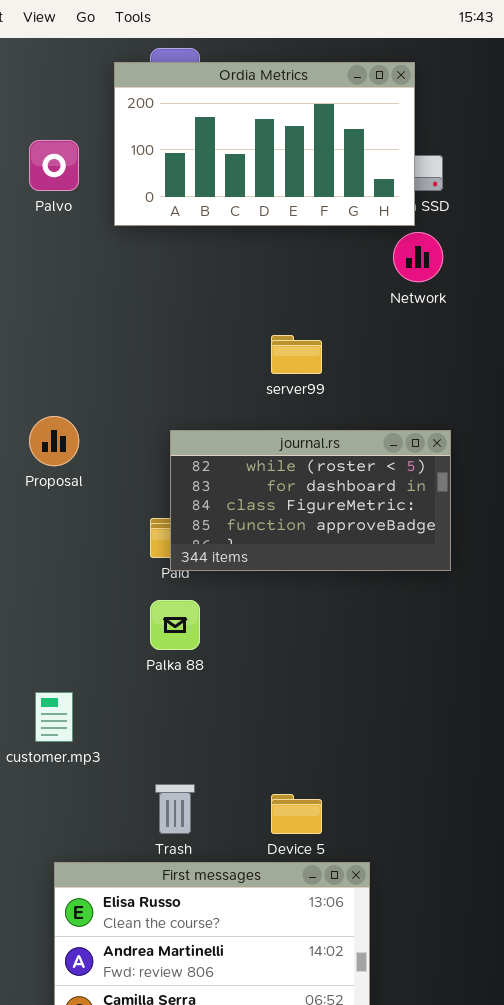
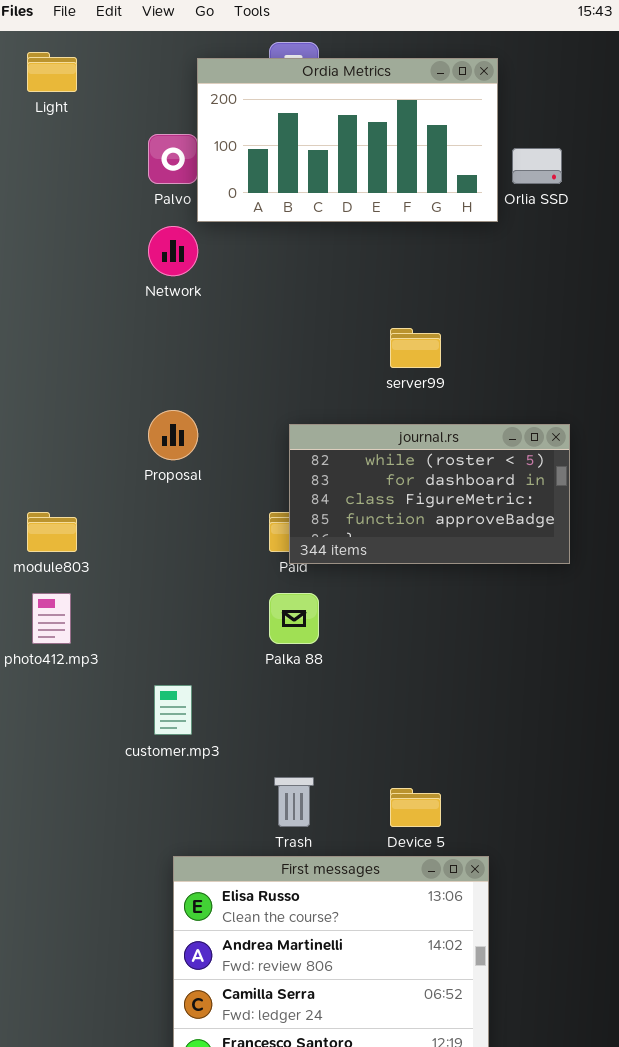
Ordia Metrics: [114,62,415,226] -> [197,58,498,222], moved
Network: [393,232,443,282] -> [148,226,198,276], moved

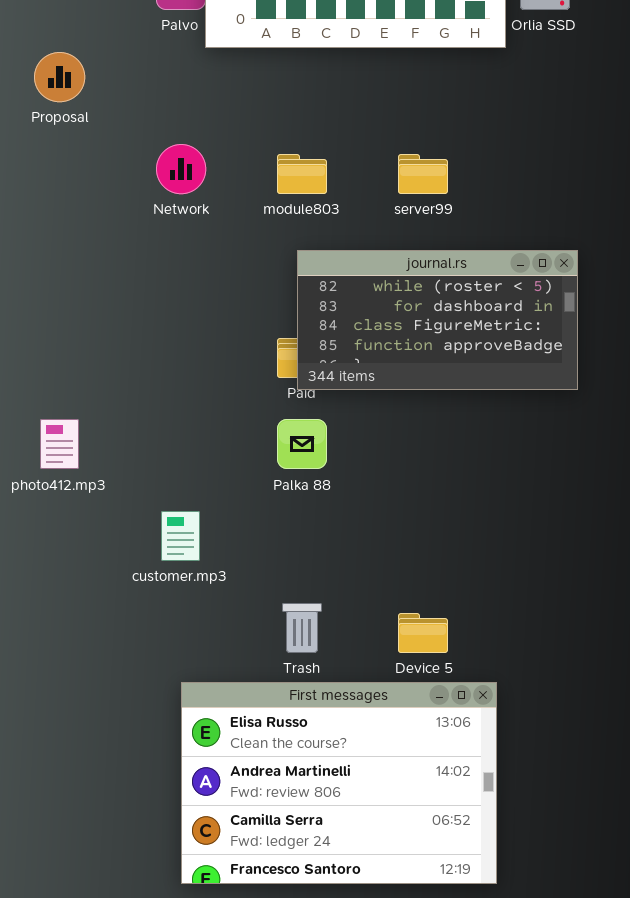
Network: [148,226,198,276] -> [156,144,206,194], moved
Proposal: [148,410,198,460] -> [34,52,85,102], moved
module803: [27,512,77,552] -> [277,154,327,194], moved

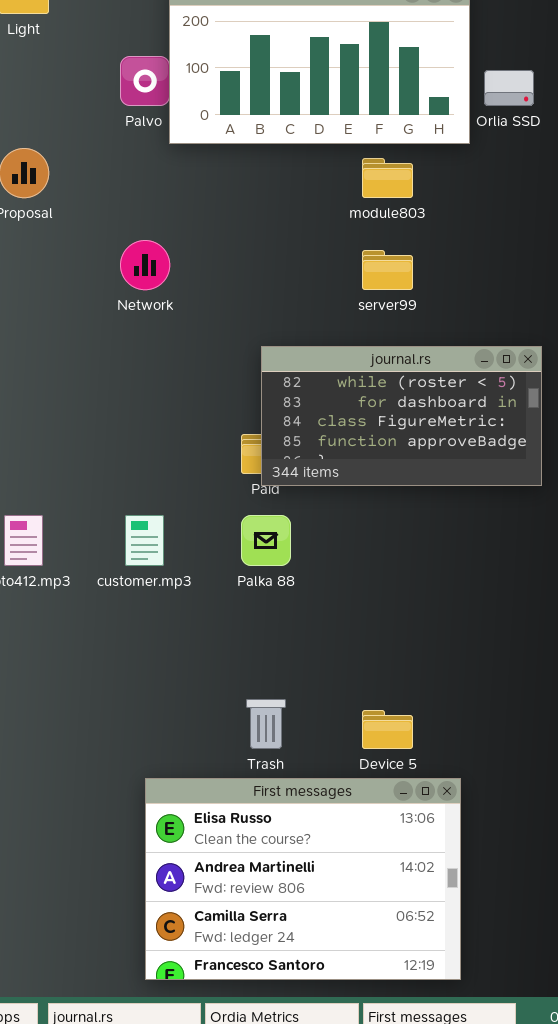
module803: [277,154,327,194] -> [362,158,413,198], moved
customer.mp3: [161,511,200,561] -> [125,515,164,566], moved

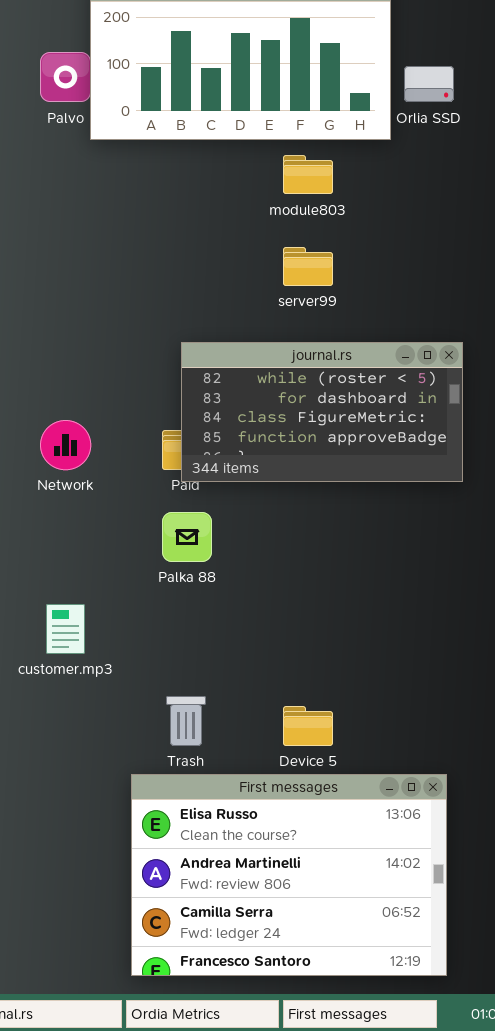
Network: [120,240,170,290] -> [40,420,91,470], moved
customer.mp3: [125,515,164,566] -> [46,604,85,654], moved
First messages: [145,778,461,980] -> [131,774,447,976], moved

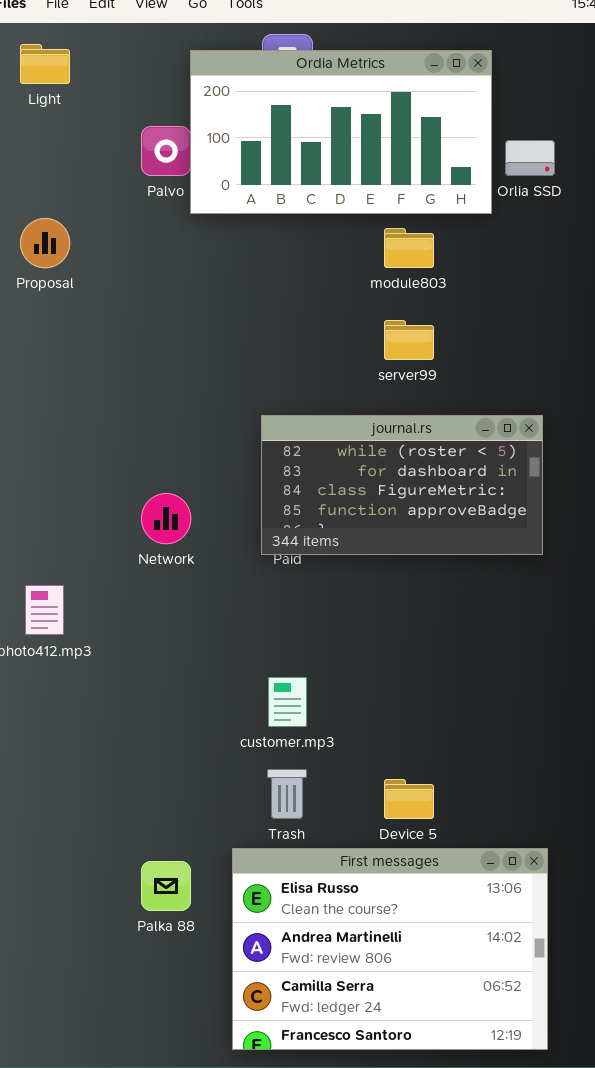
journal.rs: [181,342,463,482] -> [261,415,543,555], moved
Palka 88: [162,512,212,562] -> [141,861,191,911], moved
customer.mp3: [46,604,85,654] -> [268,677,307,727], moved

